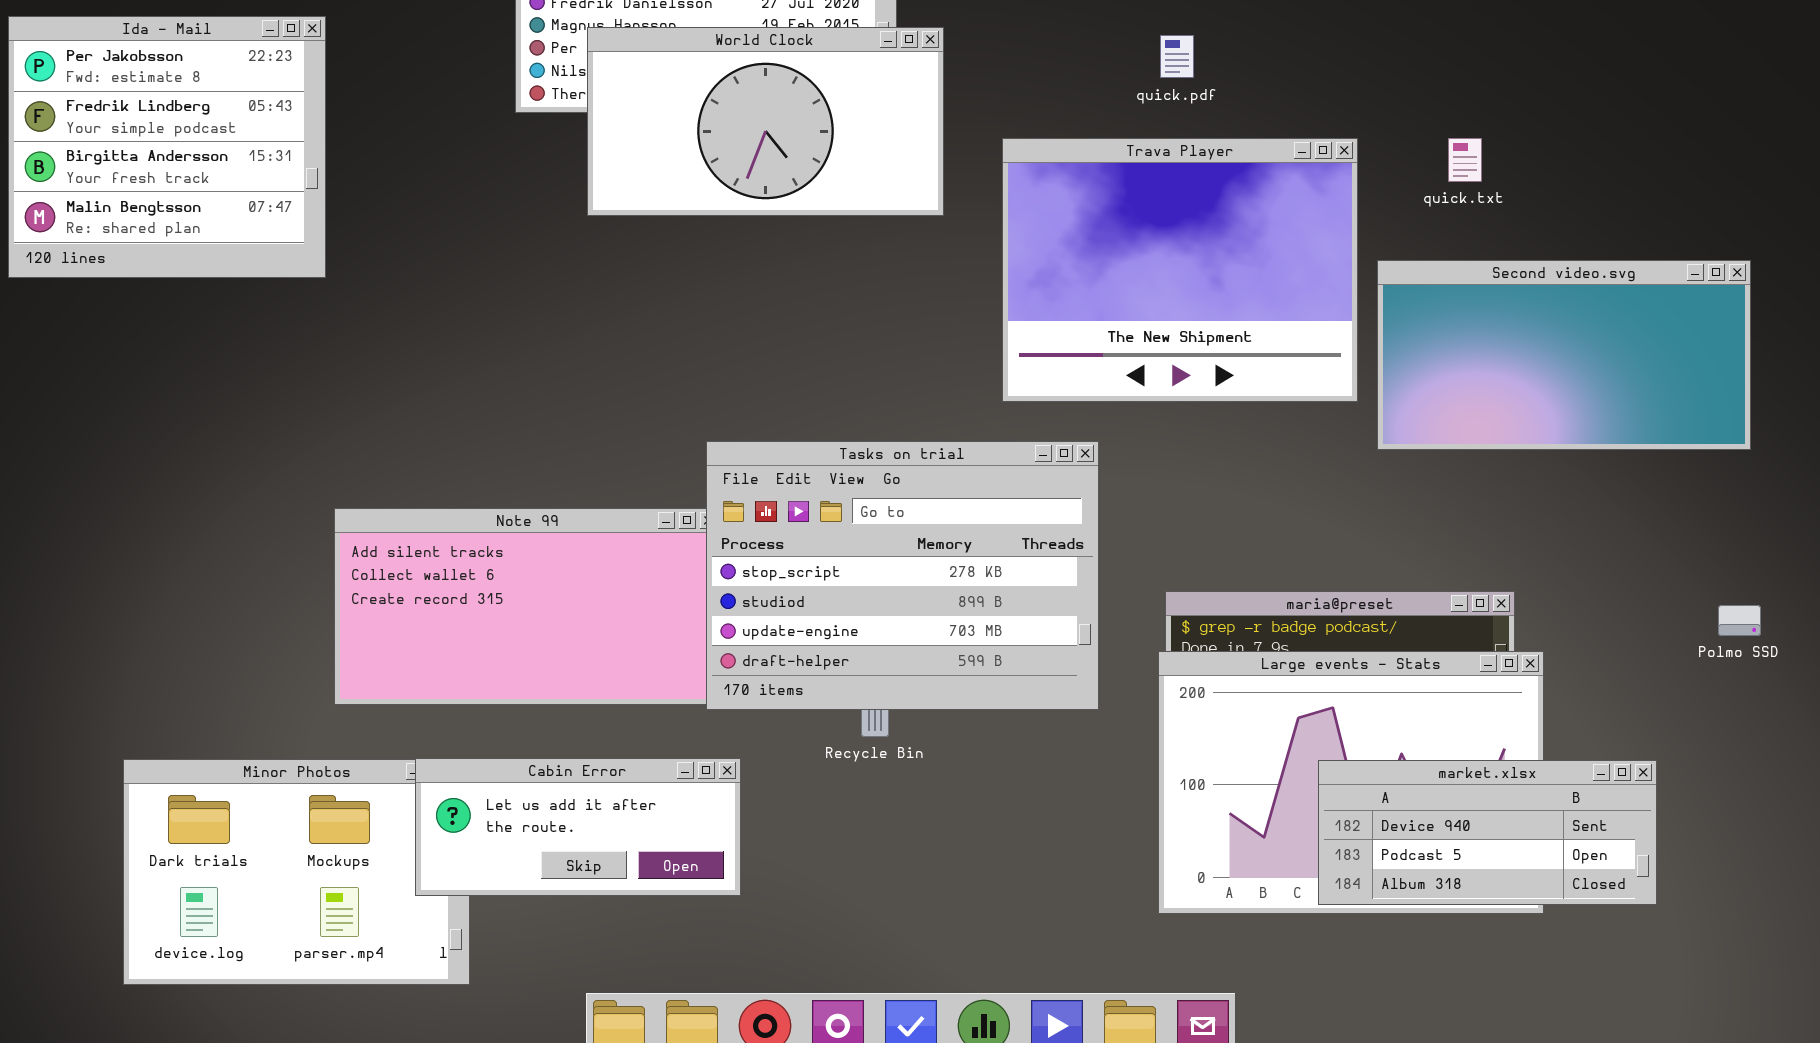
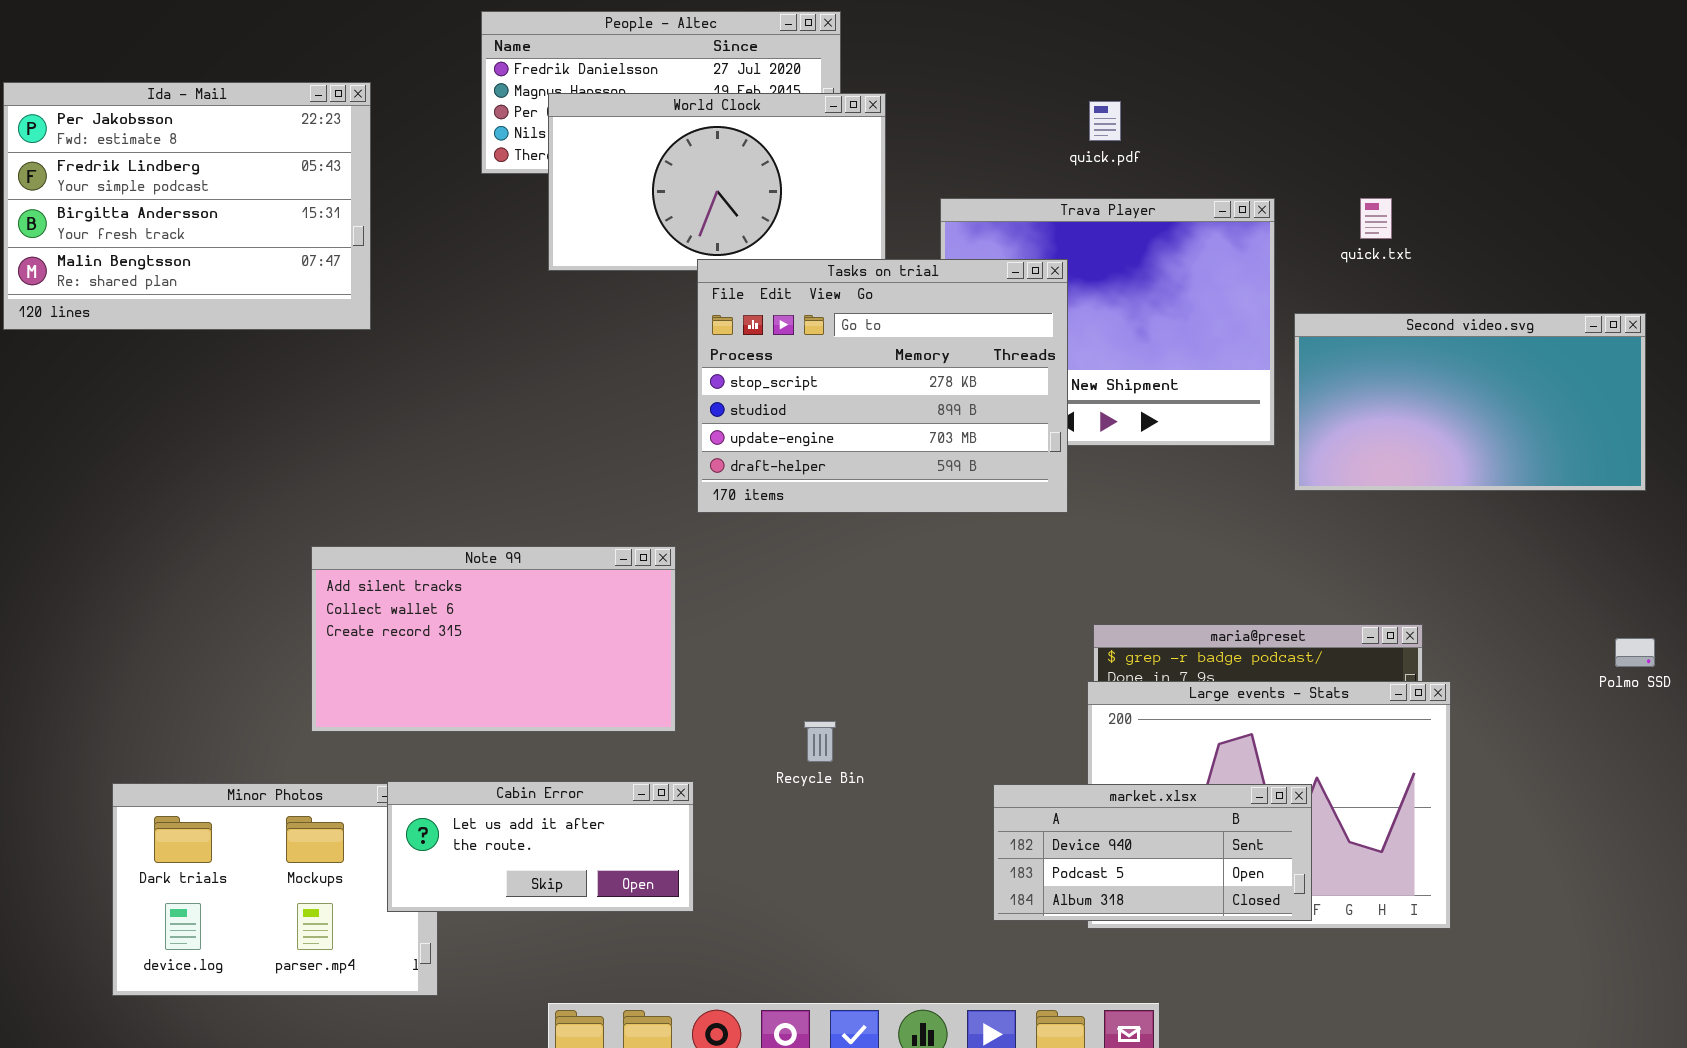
Ida - Mail: [8,16,326,278] -> [3,82,371,330], resized
Tasks on trial: [706,441,1099,710] -> [697,259,1068,513], moved
market.xlsx: [1318,760,1657,905] -> [993,784,1312,921], moved

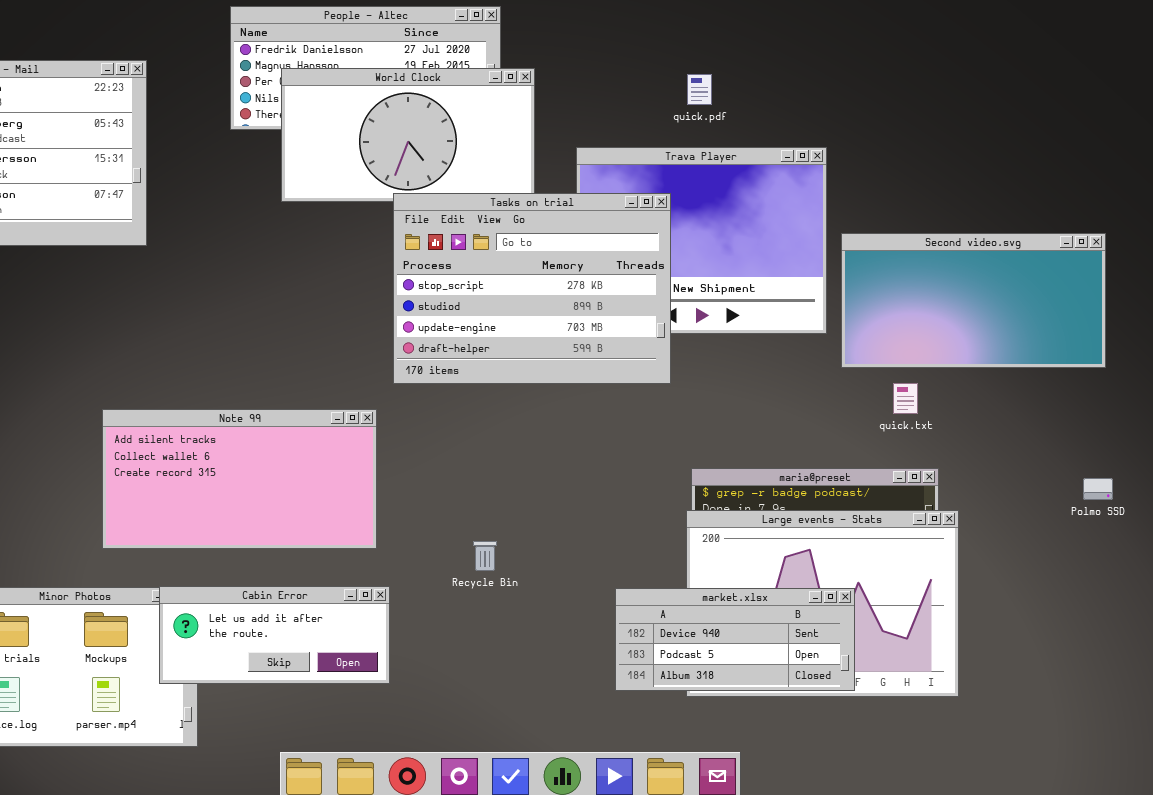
quick.txt: [1360,198,1392,239] -> [893,383,918,414], moved

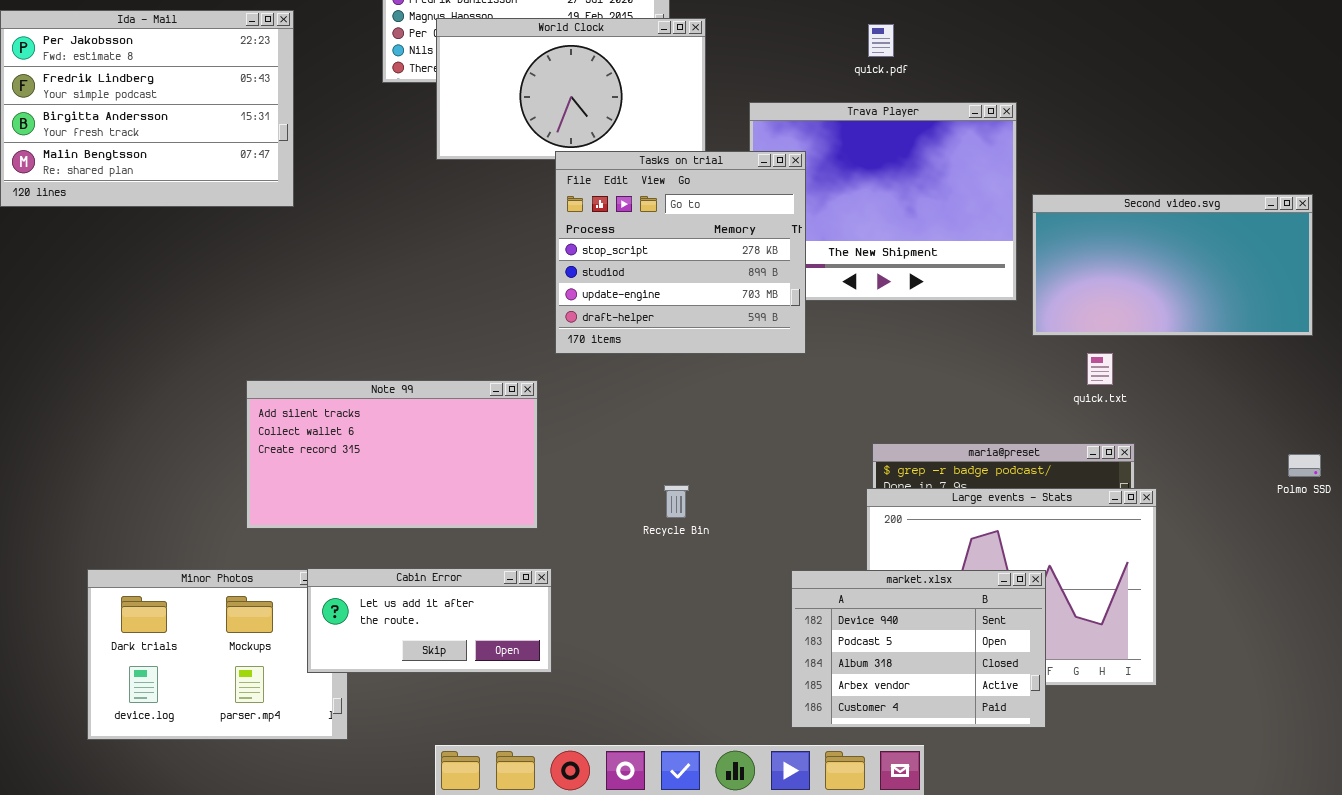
Tasks on trial: [393,193,671,384] -> [555,151,806,354], resized
Recycle Bin: [473,541,497,571] -> [664,485,689,518], moved
market.xlsx: [615,588,855,691] -> [791,570,1046,728], resized

